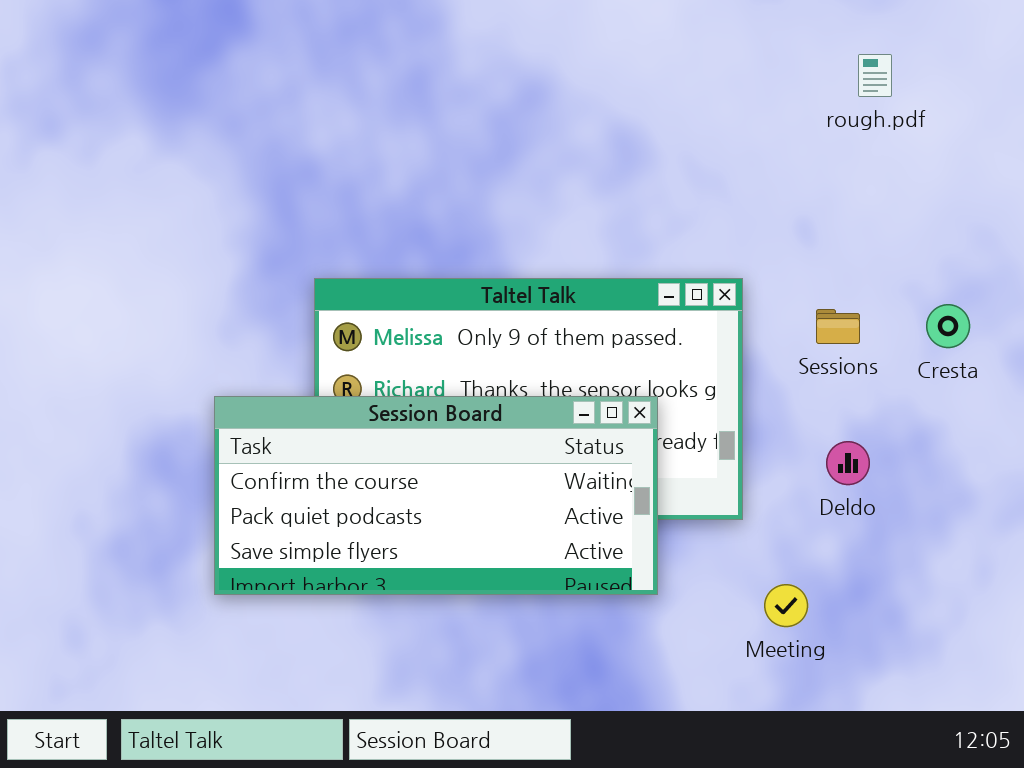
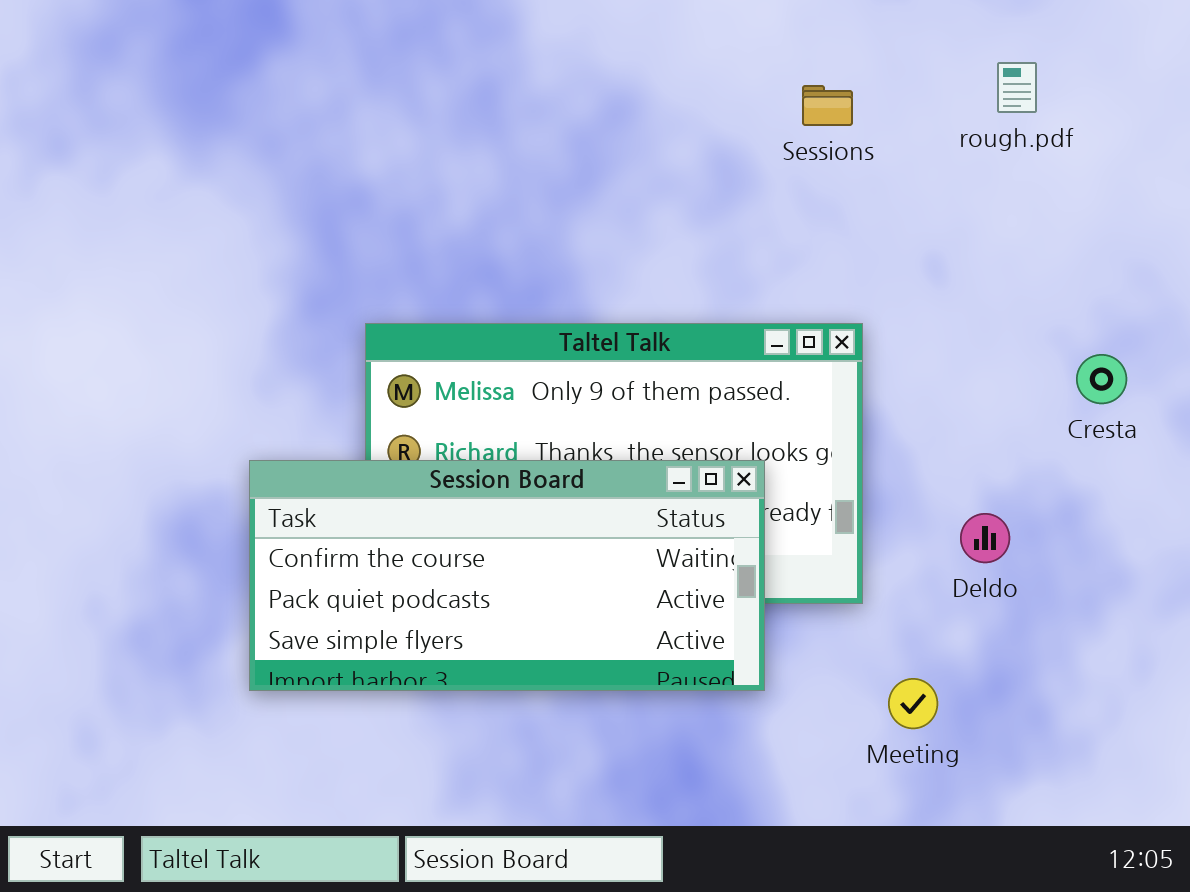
Sessions: [816,309,860,344] -> [802,85,853,126], moved

